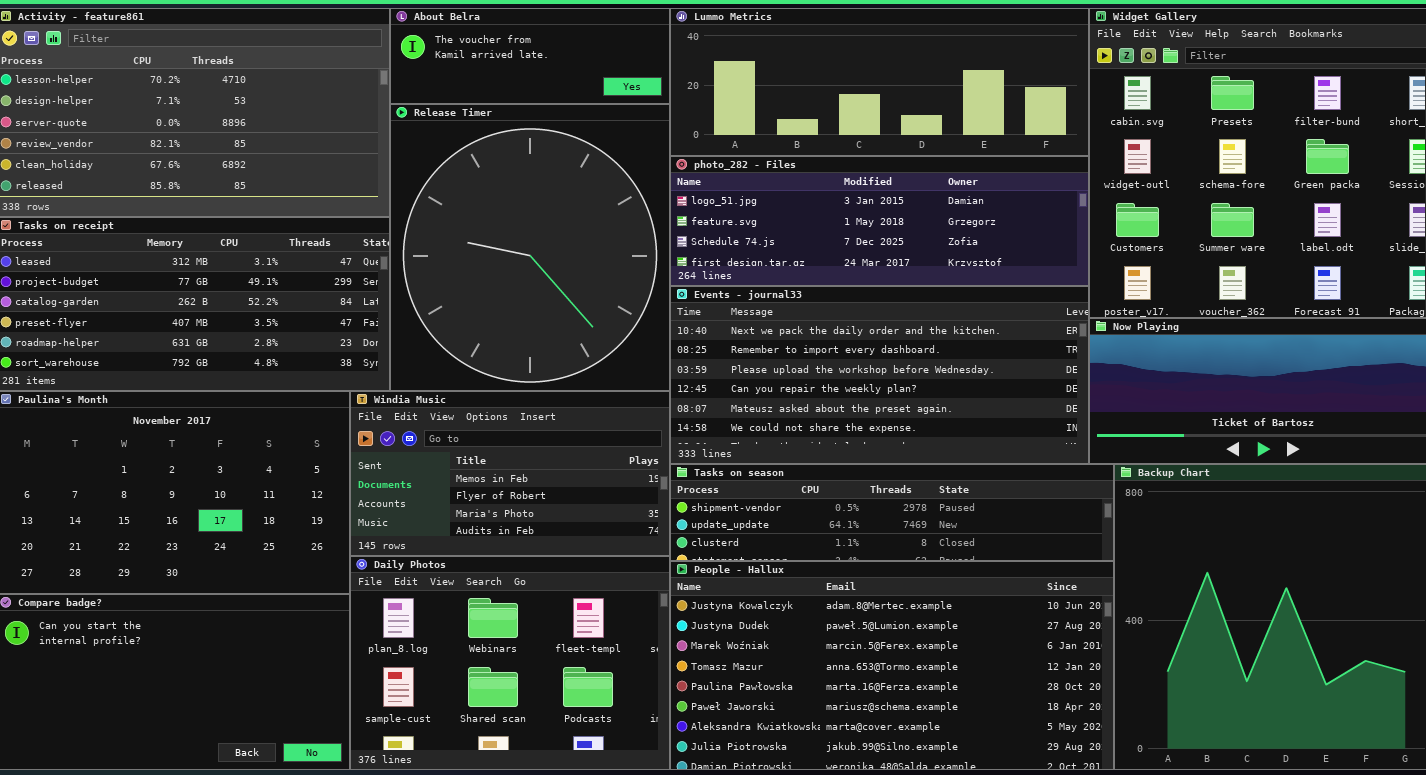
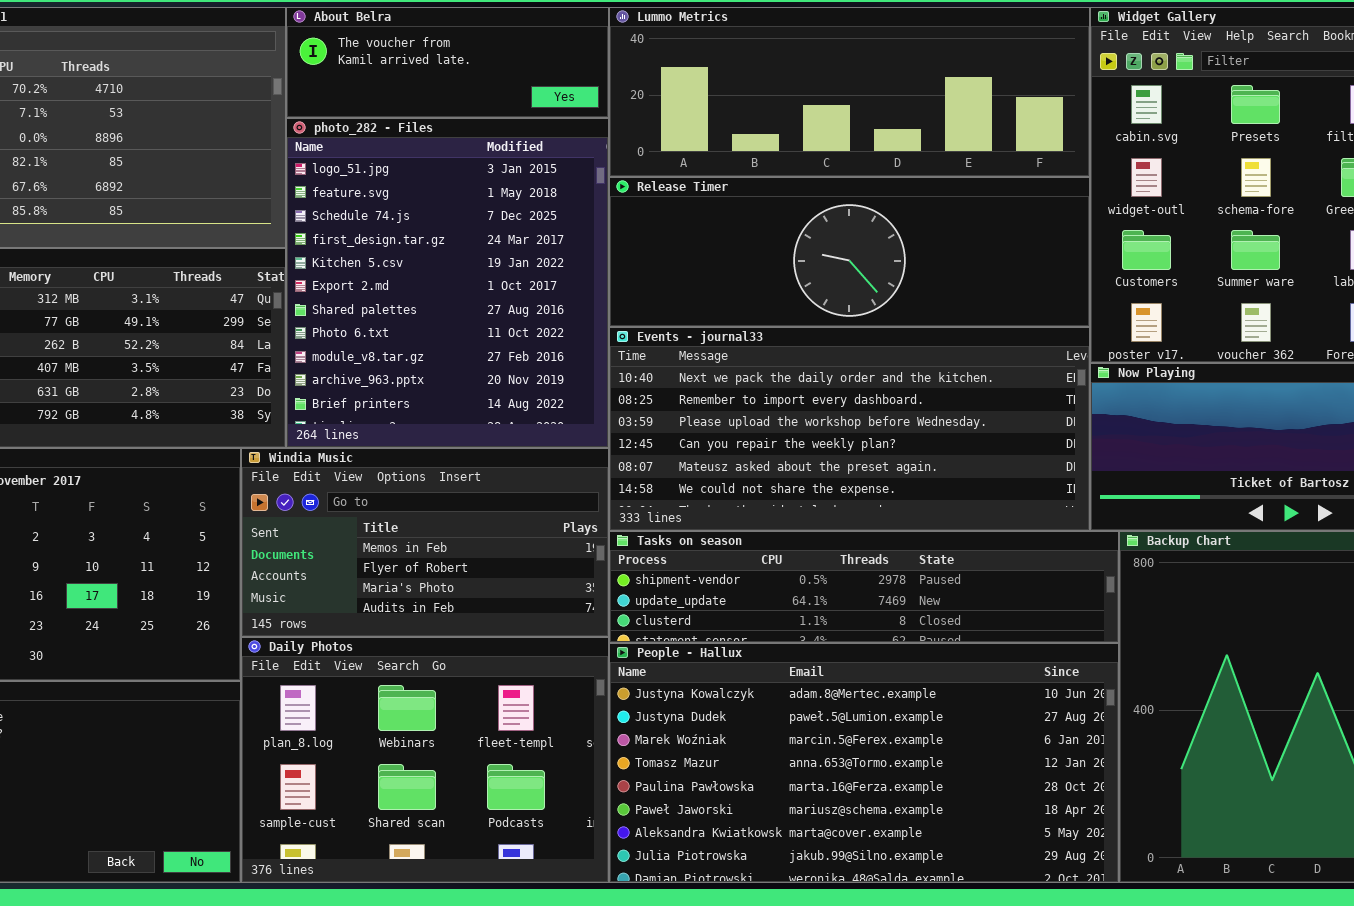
Release Timer: [390,104,670,391] -> [609,177,1090,327], moved, resized
photo_282 - Files: [670,156,1089,286] -> [286,118,609,448], moved, resized

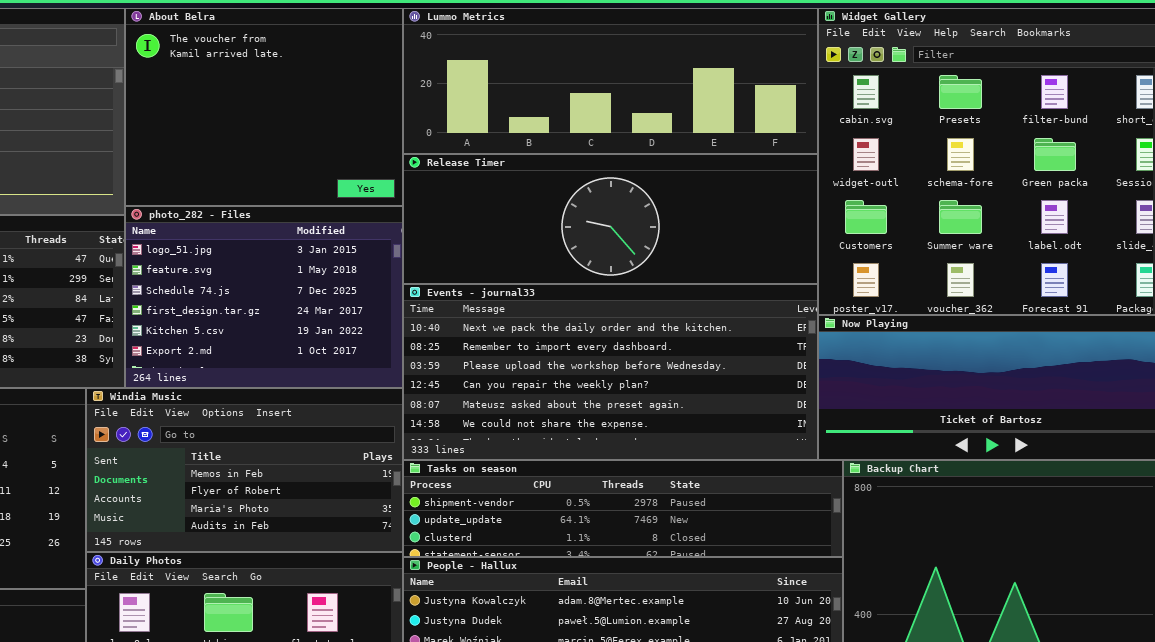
About Belra: [286,7,609,118] -> [125,8,403,206], resized
photo_282 - Files: [286,118,609,448] -> [125,206,403,388], resized

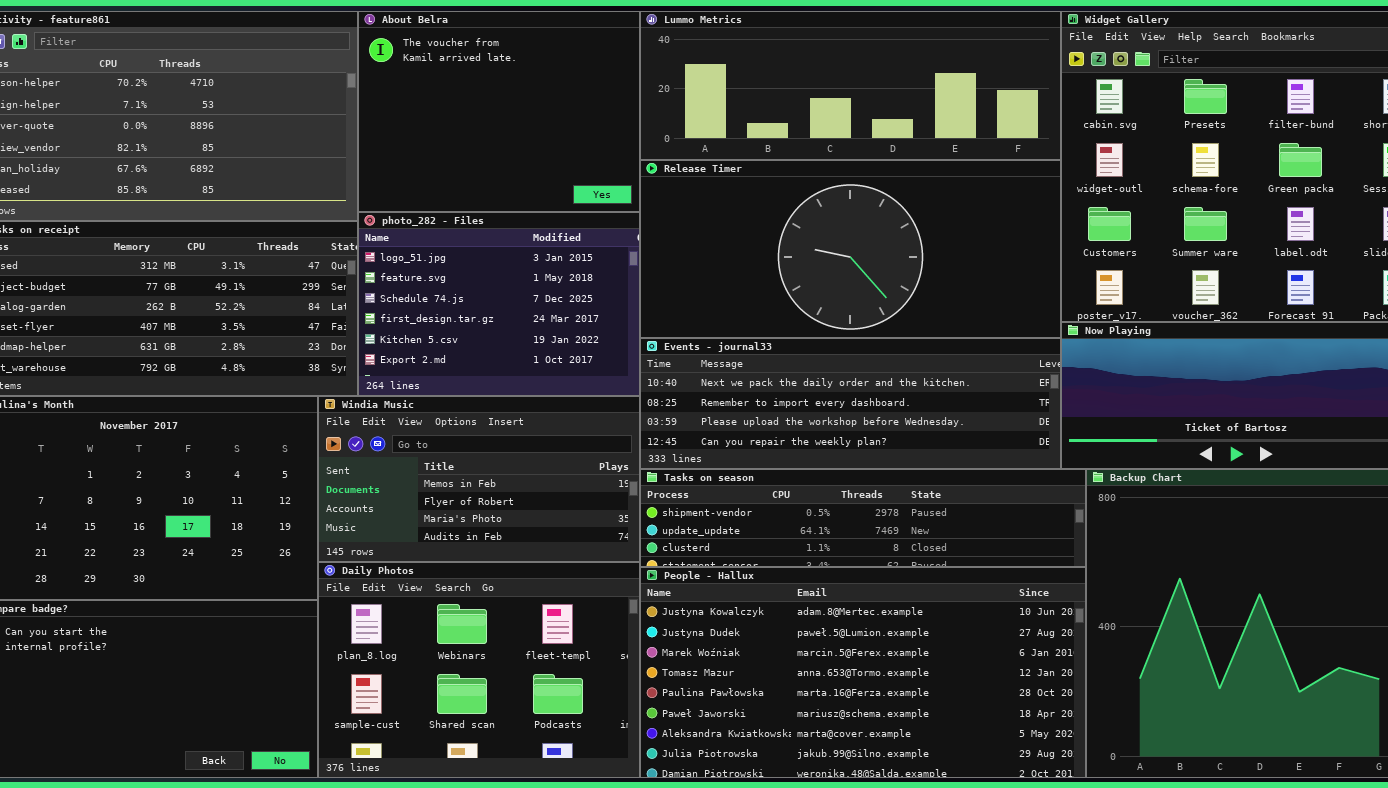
Release Timer: [403,154,818,284] -> [640,160,1061,338], resized
Events - journal33: [403,284,818,460] -> [640,338,1061,469], resized

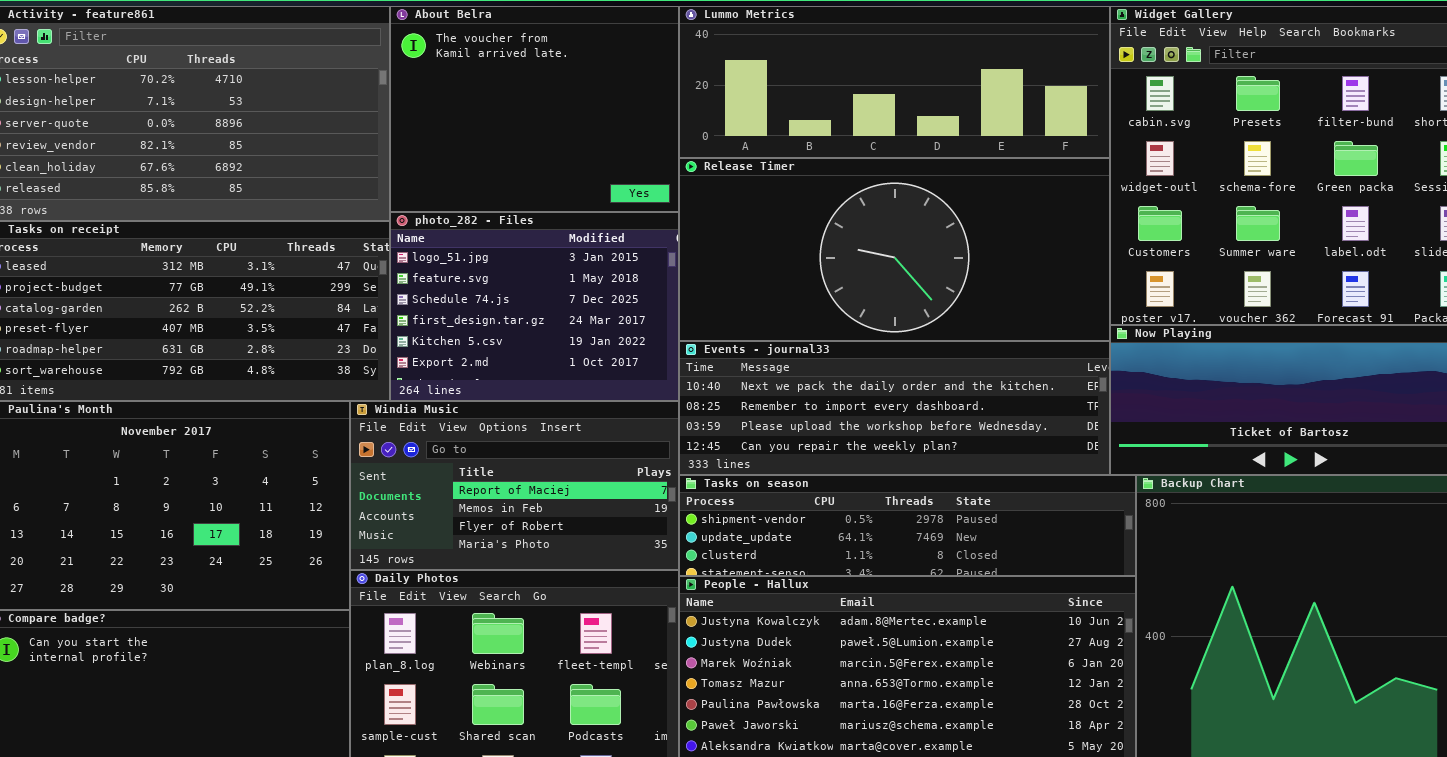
Windia Music: [318,396,640,562] -> [350,401,679,570], scrolled up 1 row

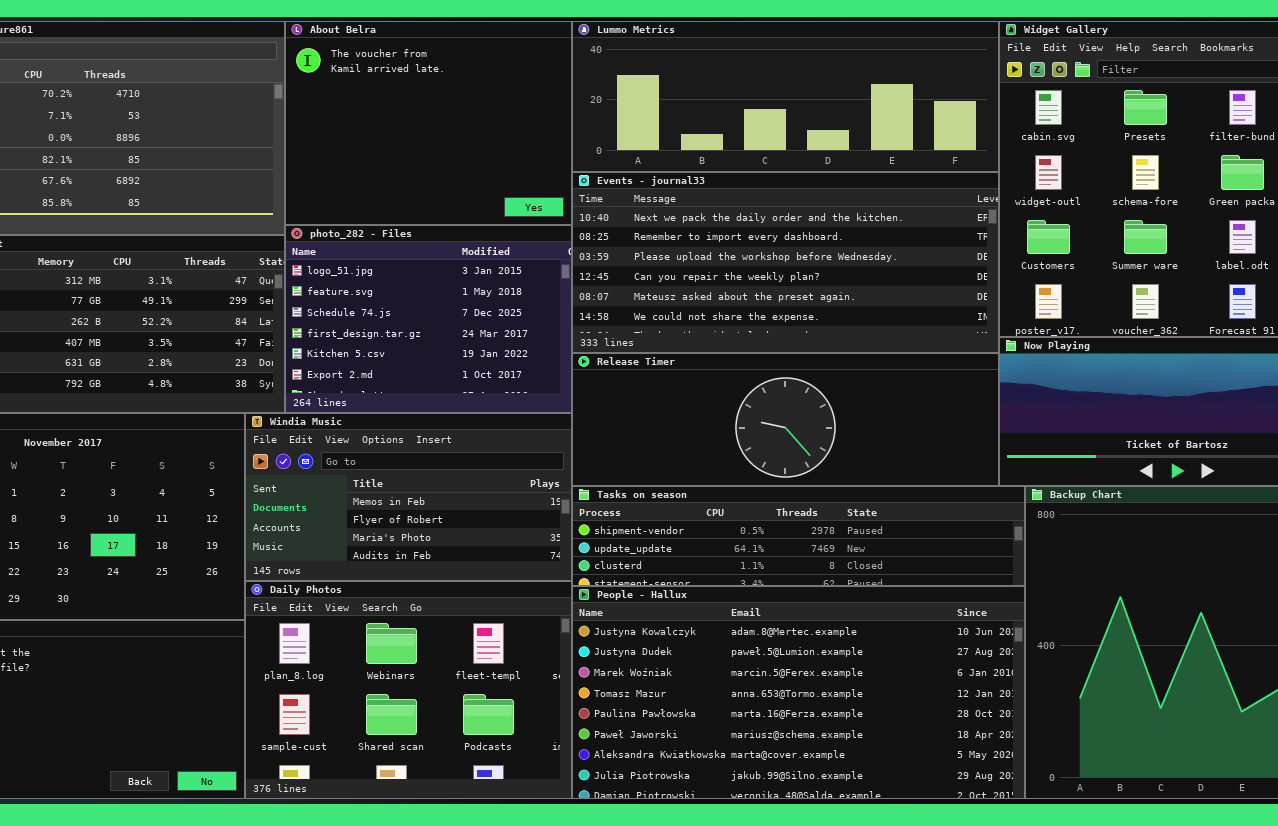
Release Timer: [679,158,1110,341] -> [572,353,999,486], moved, resized
Events - journal33: [679,341,1110,475] -> [572,172,999,353], moved, resized
Windia Music: [350,401,679,570] -> [245,413,572,581], scrolled down 1 row

